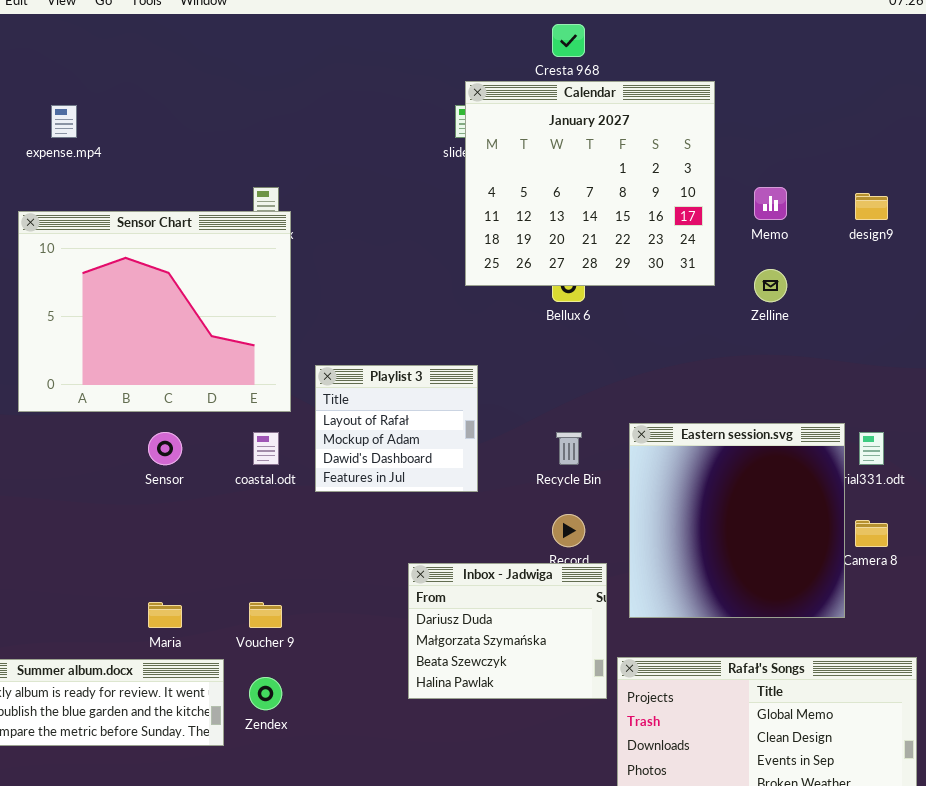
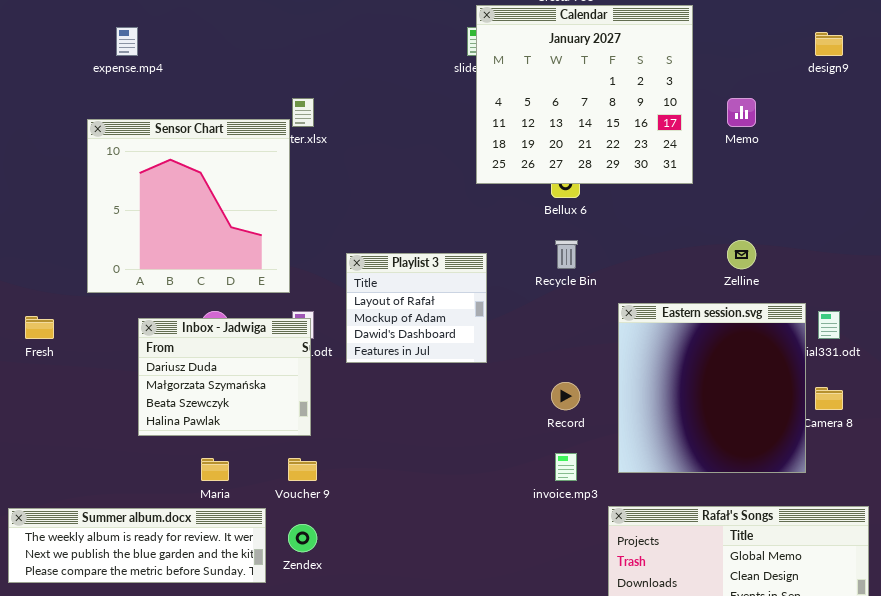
design9: [855,193,888,220] -> [815,32,843,56], moved
Sensor Chart: [18,211,291,412] -> [87,119,290,293], resized
Zelline: [754,269,787,302] -> [727,240,756,269], moved
Recycle Bin: [556,432,582,465] -> [555,240,578,269], moved
Inbox - Jadwiga: [408,563,607,699] -> [138,318,311,436], moved

